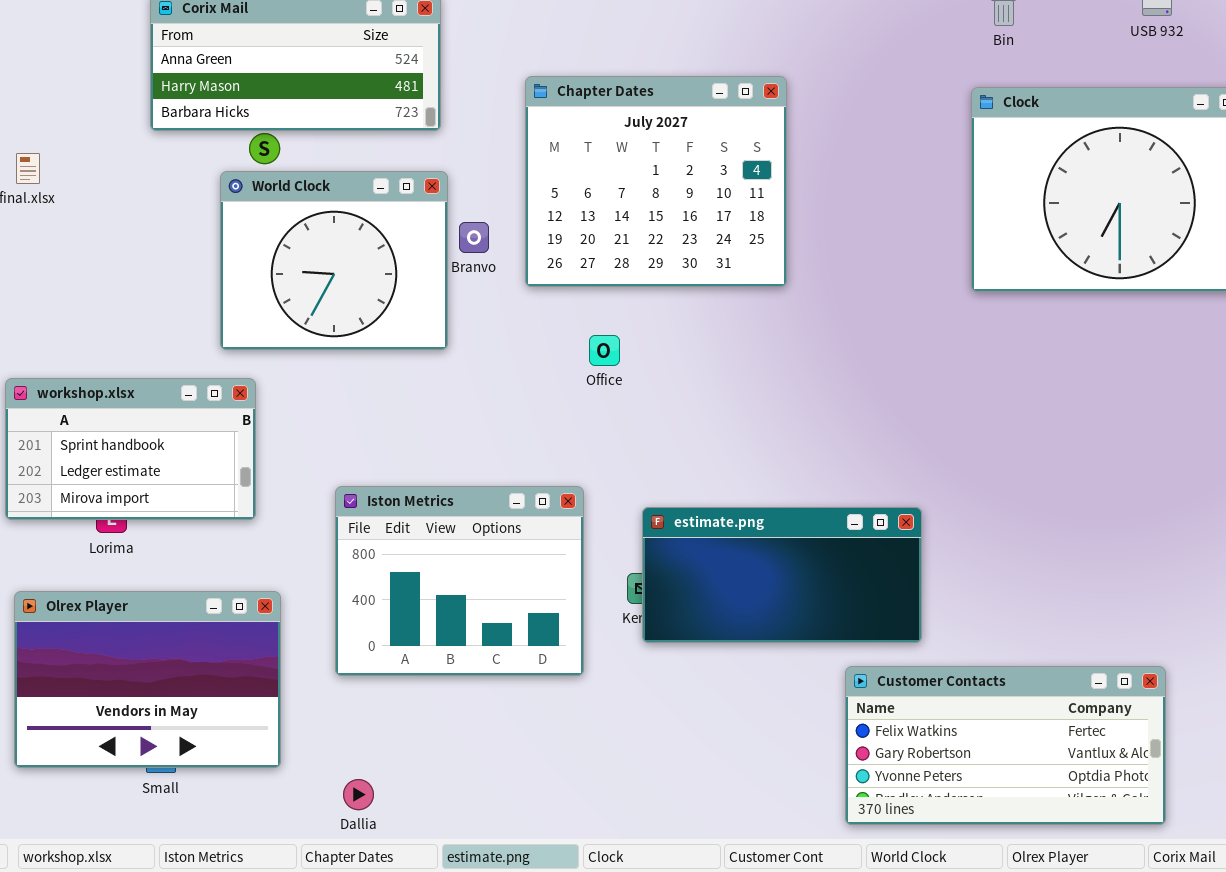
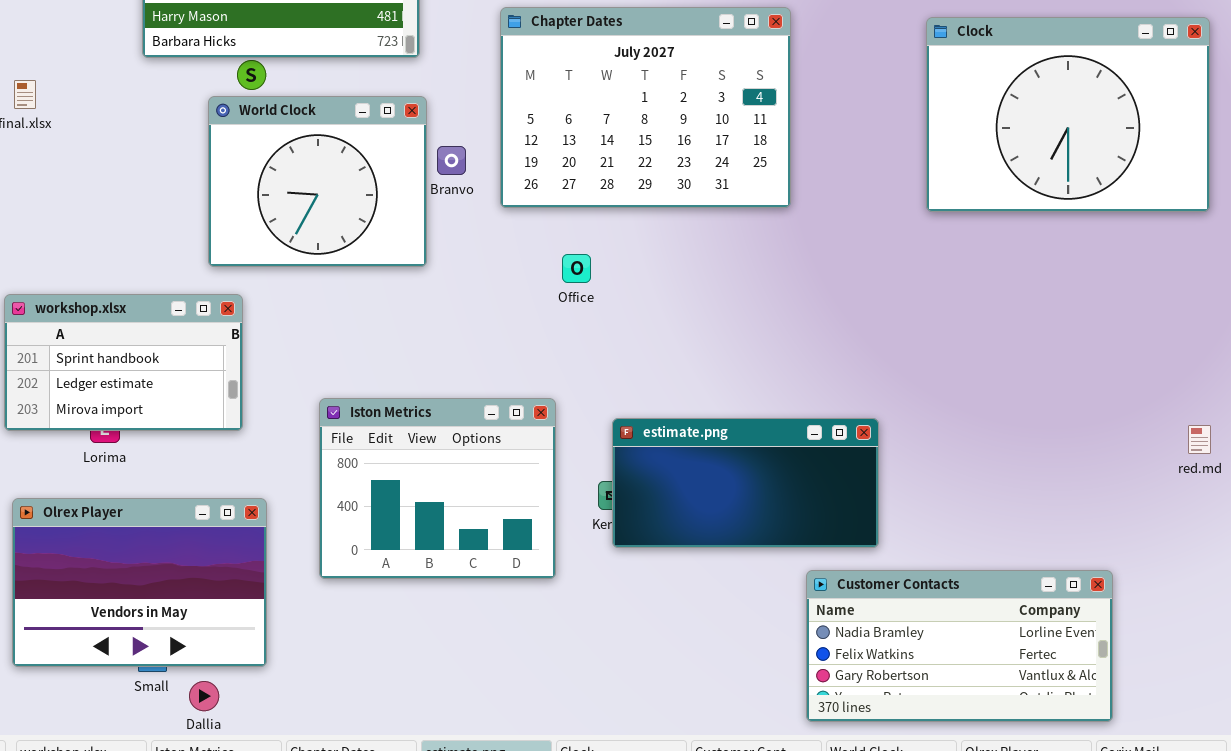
Chapter Dates: [525,76,787,287] -> [500,7,791,208], resized
Customer Contacts: [845,666,1166,825] -> [806,570,1113,722], scrolled up 1 row
Dallia: [343,779,374,810] -> [189,681,219,711], moved

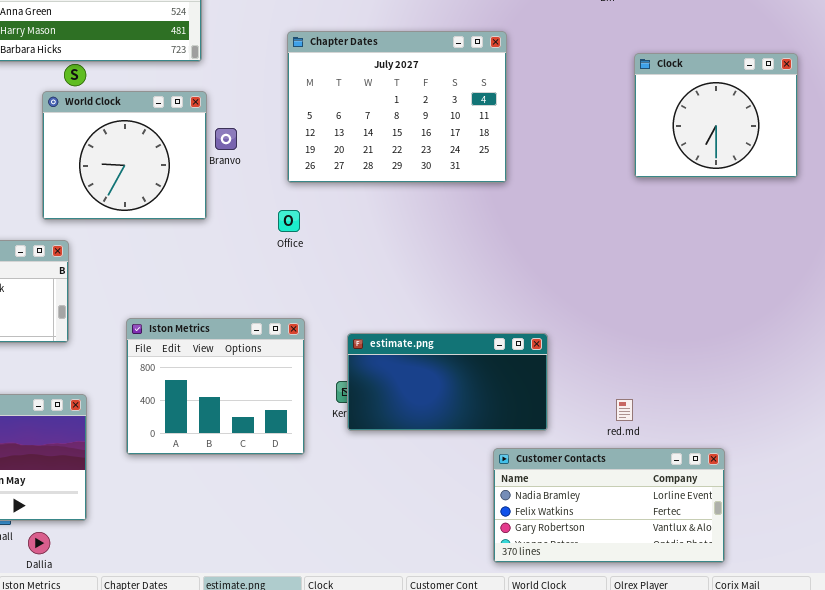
Chapter Dates: [500,7,791,208] -> [287,31,507,183], moved
Clock: [926,17,1210,212] -> [634,53,798,178], resized
Office: [562,254,591,283] -> [278,210,300,232], moved
red.md: [1188,425,1211,454] -> [616,399,633,421], moved

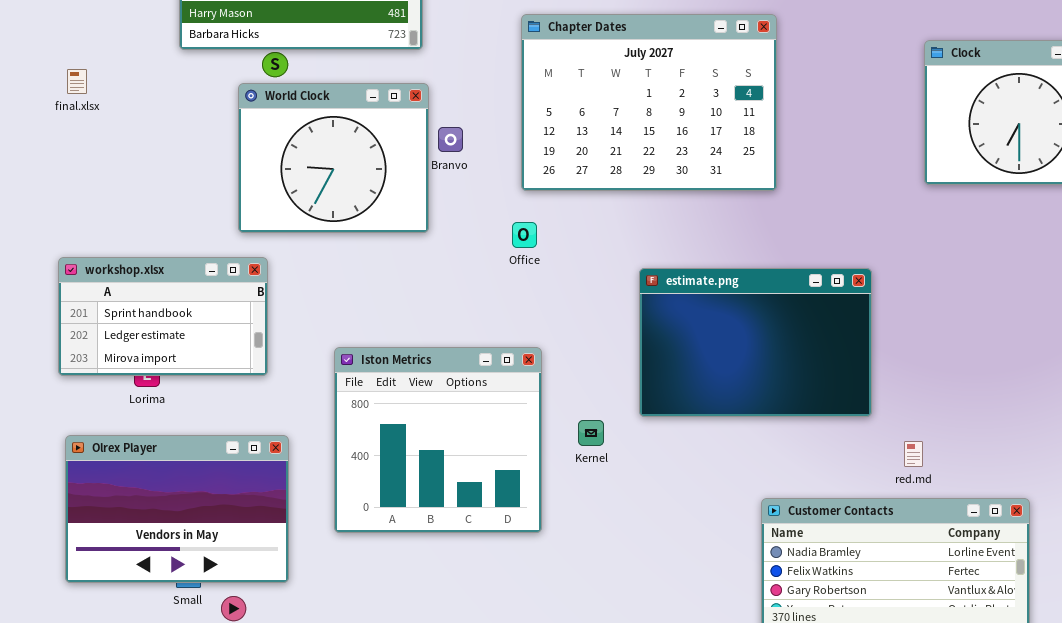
Iston Metrics: [126,318,305,455] -> [334,347,542,533], resized
estimate.png: [347,333,548,431] -> [639,268,872,417], moved, resized

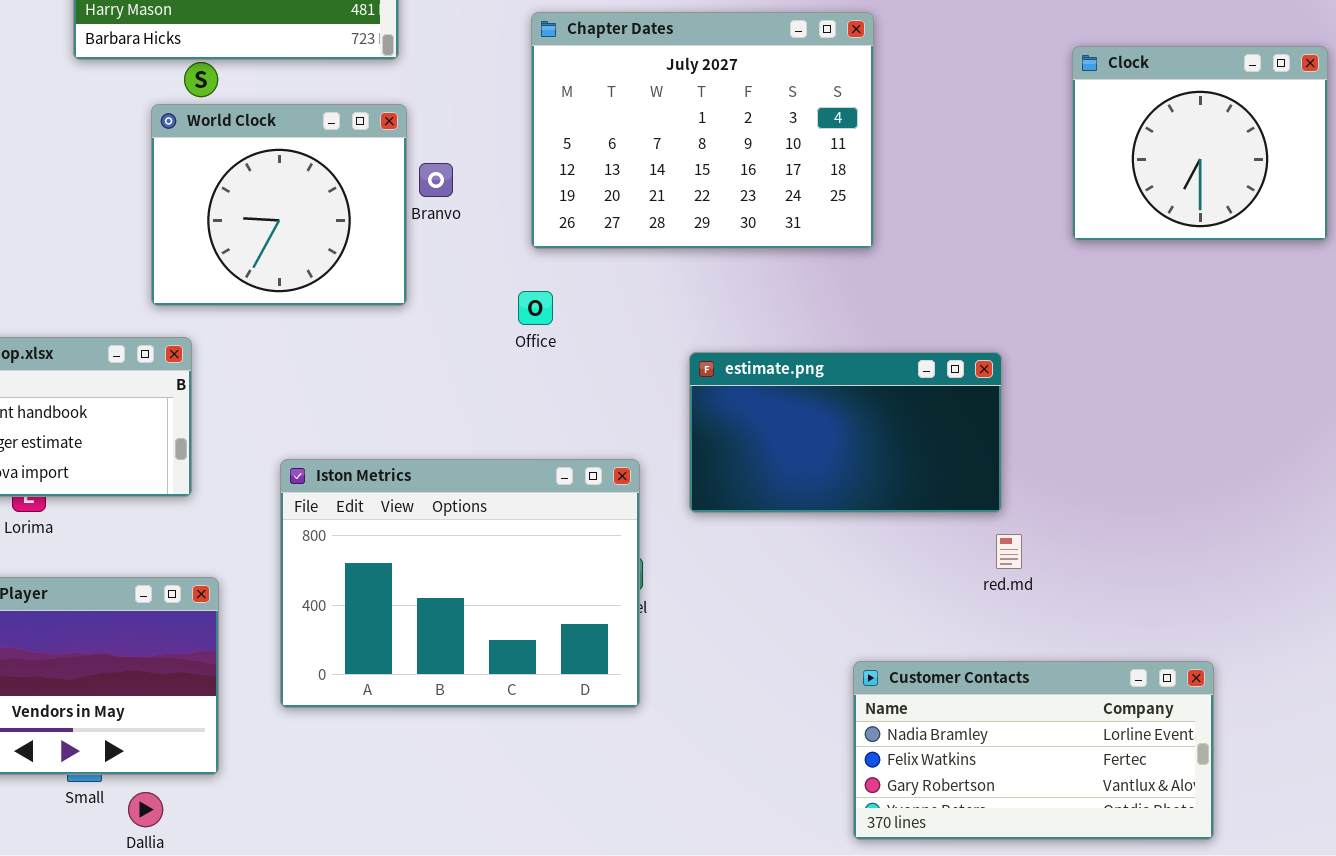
estimate.png: [639,268,872,417] -> [689,352,1002,513], resized
Iston Metrics: [334,347,542,533] -> [280,459,640,708], resized
red.md: [904,441,923,467] -> [996,534,1022,569], moved

